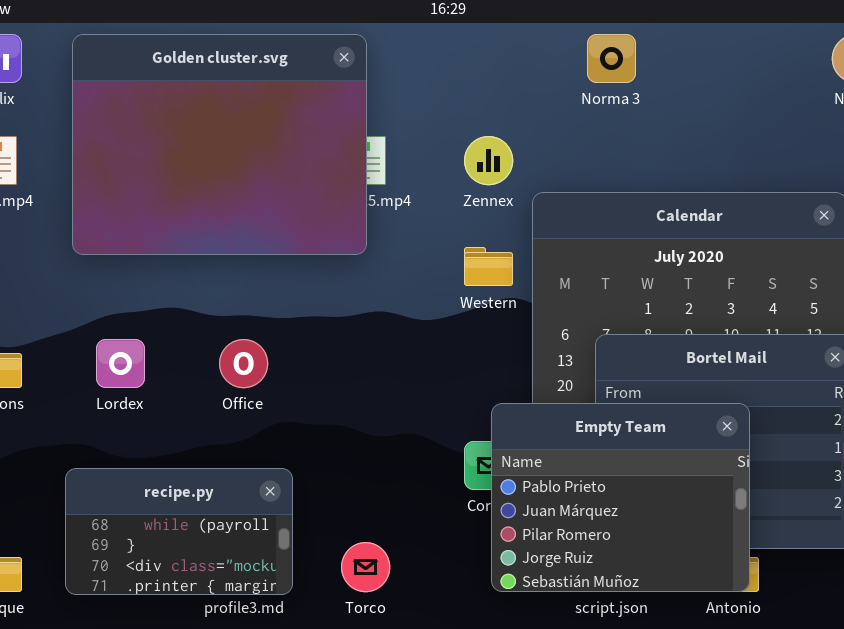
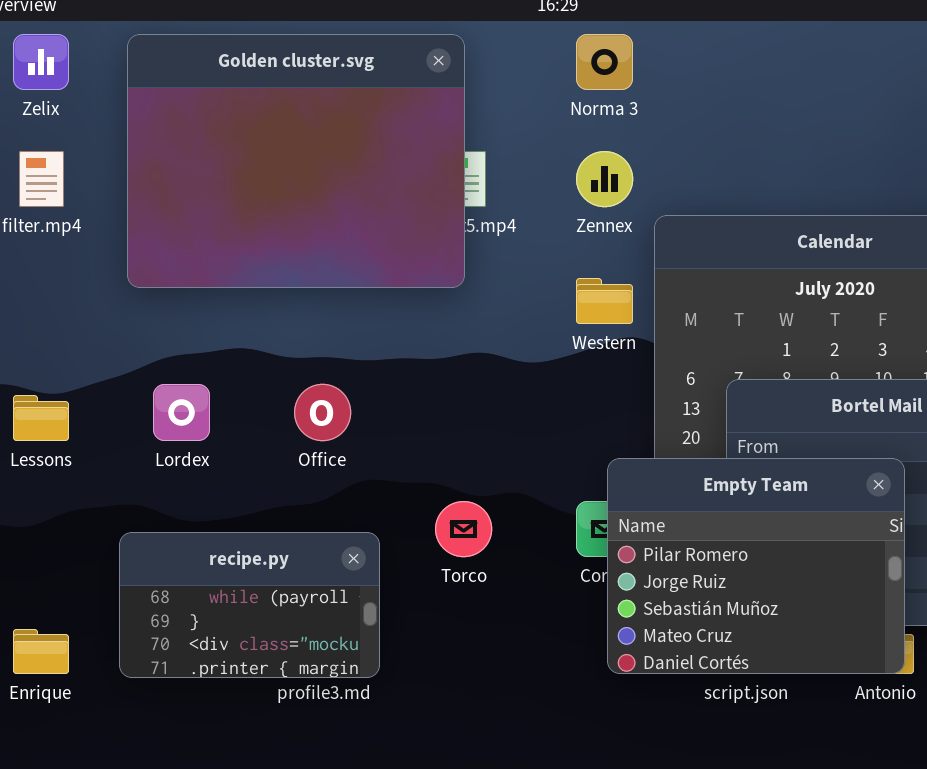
Norma 3: [587,34,636,83] -> [576,34,633,90], moved
Empty Team: [491,403,750,592] -> [607,458,905,674], scrolled down 2 rows
Torco: [341,542,390,592] -> [435,501,492,557], moved

